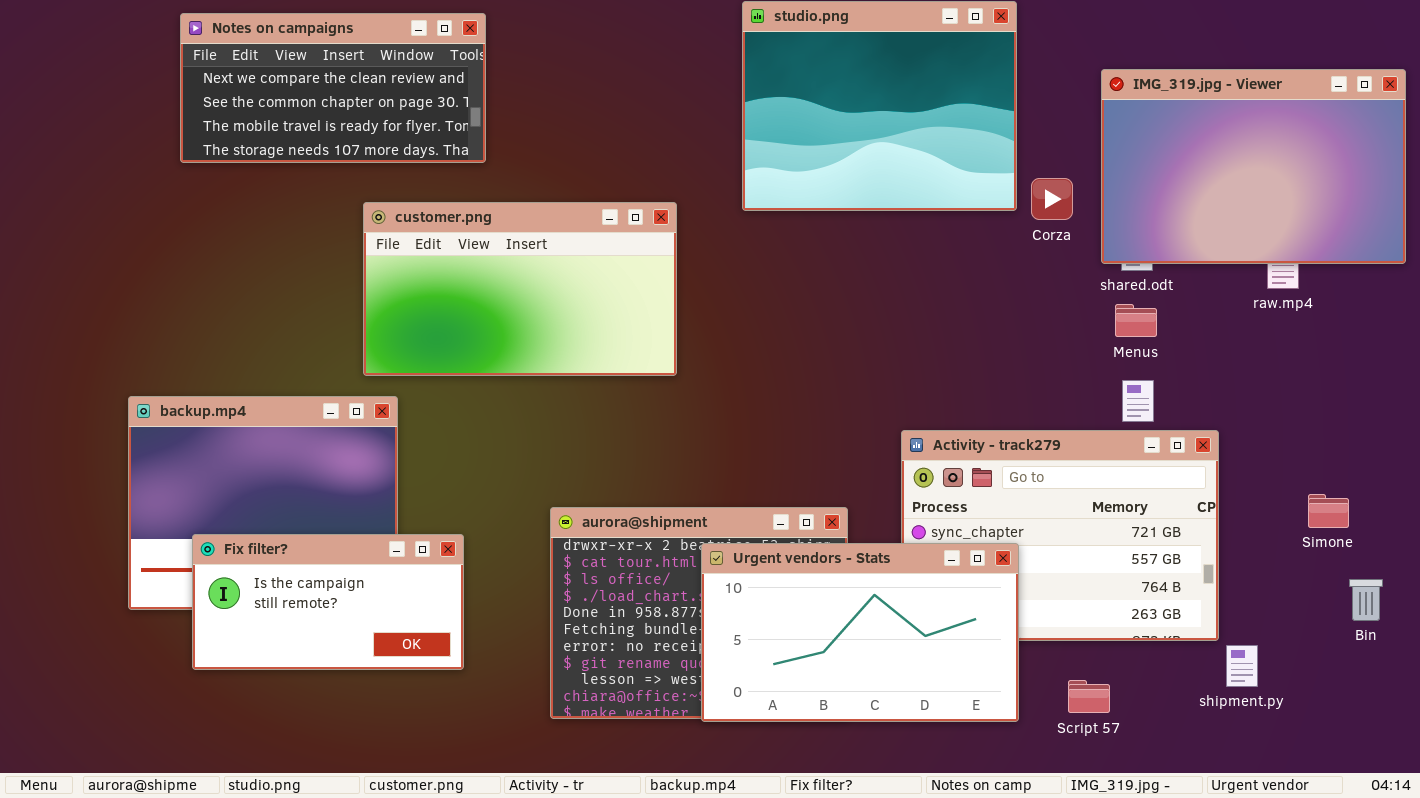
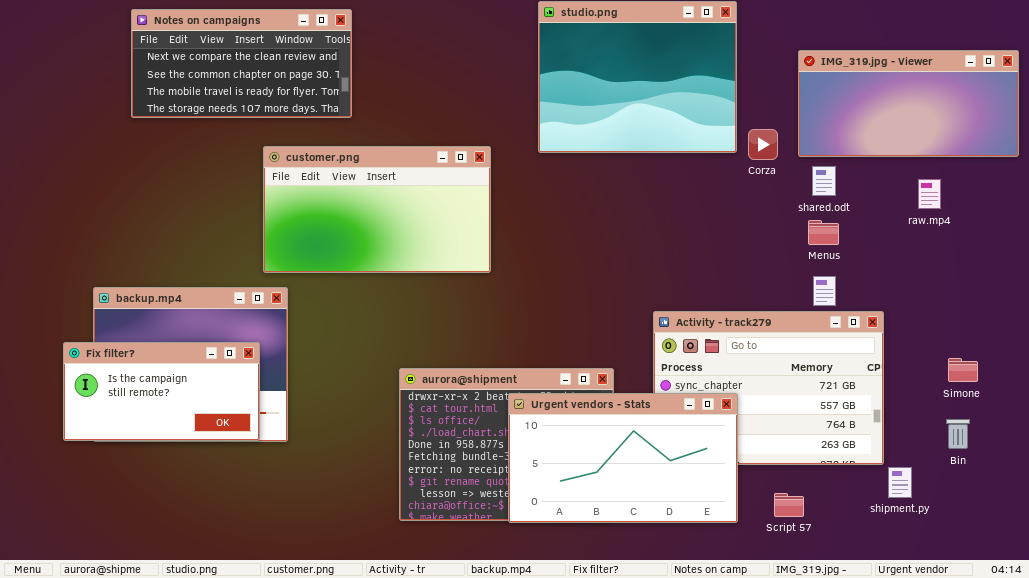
IMG_319.jpg - Viewer: [1101,69,1406,264] -> [798,50,1019,157], resized
Fix filter?: [192,534,464,670] -> [63,342,260,441], moved
Bin: [1349,579,1383,621] -> [946,419,970,449], moved

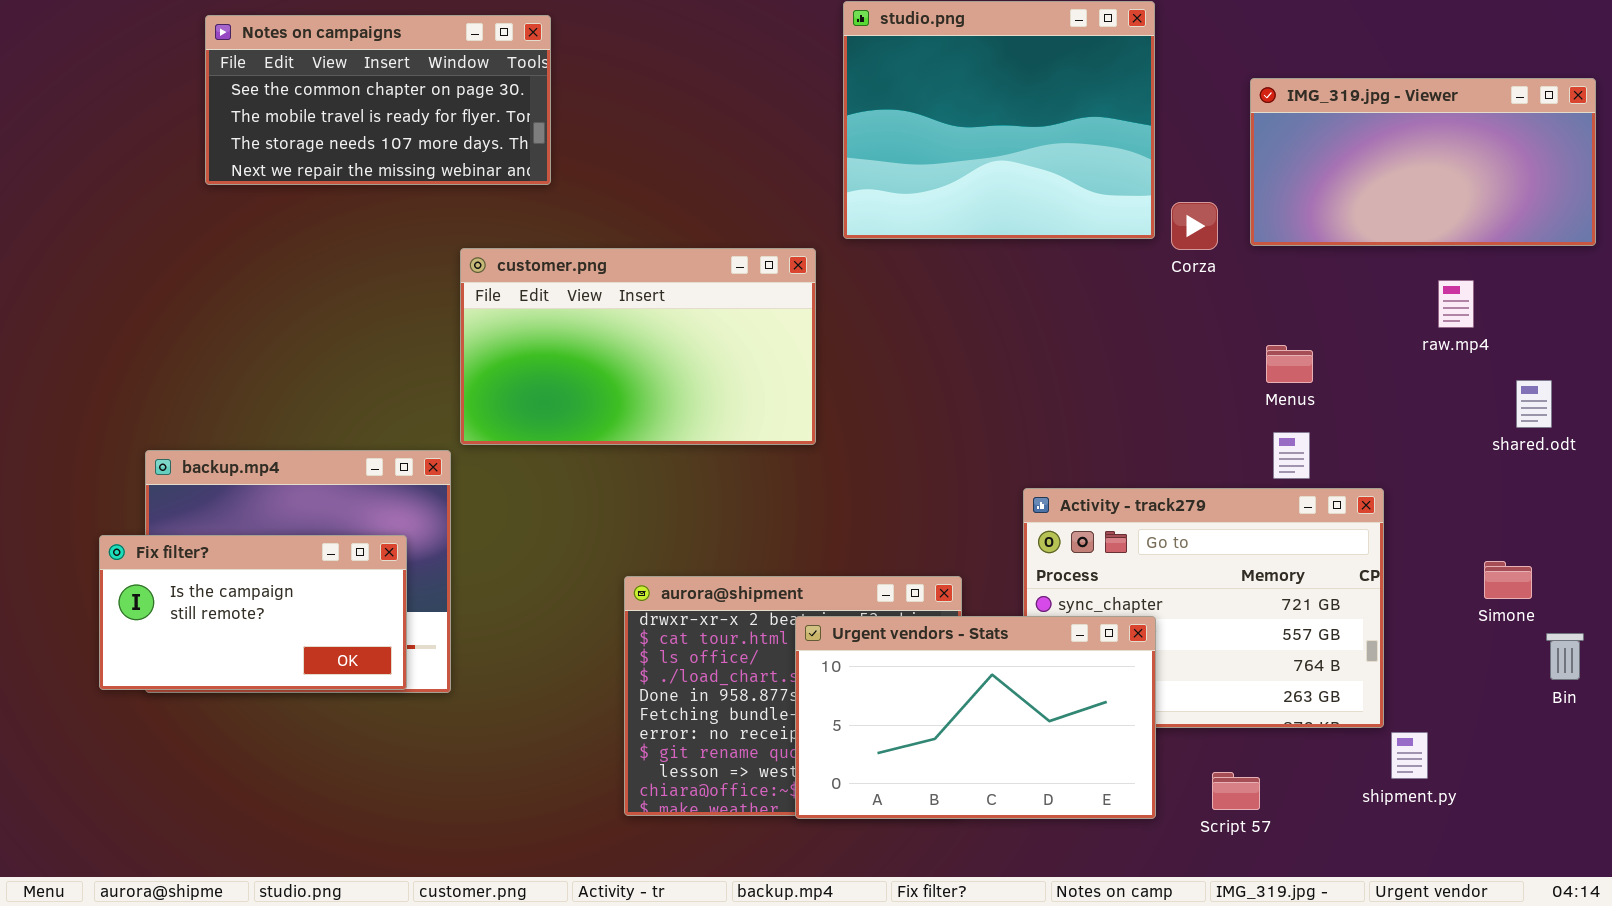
Notes on campaigns: [131,9,352,118] -> [205,15,551,185], scrolled down 1 row
customer.png: [263,146,491,273] -> [460,248,816,445], moved
shared.odt: [812,166,836,196] -> [1516,380,1552,428], moved
Bin: [946,419,970,449] -> [1546,633,1584,680], moved

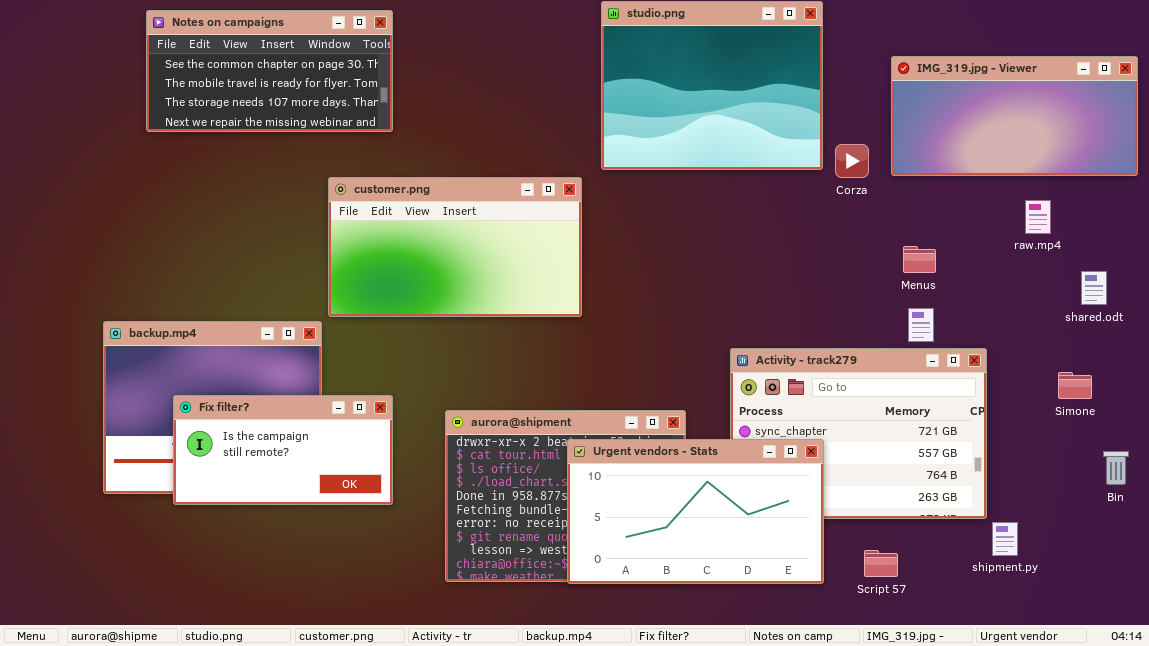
Fix filter?: [99,535,407,690] -> [173,395,393,505], moved
Simone: [1484,561,1532,599] -> [1058,372,1092,399], moved

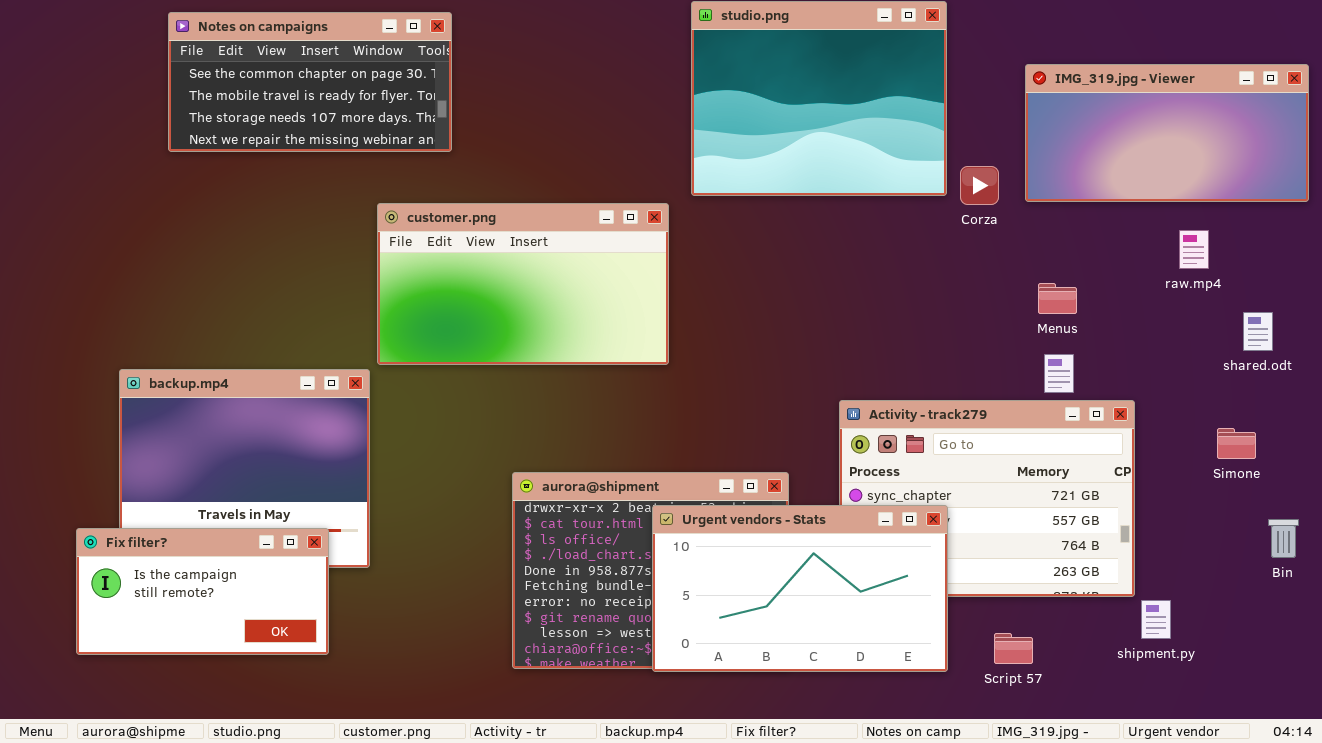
Fix filter?: [173,395,393,505] -> [76,528,329,655], moved

